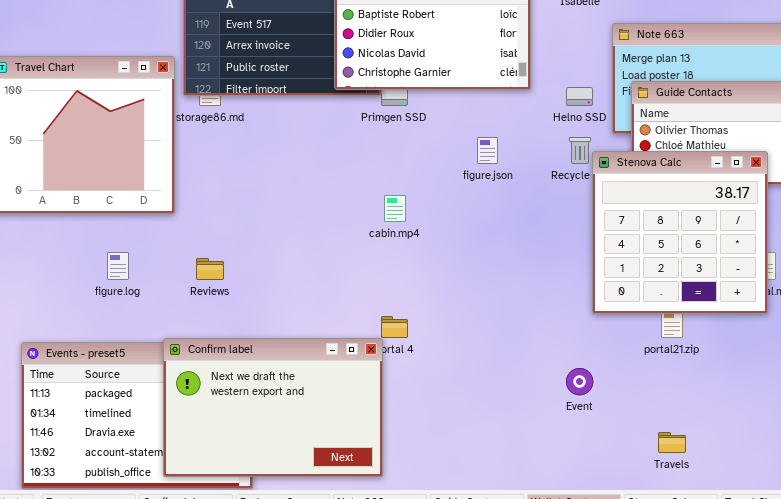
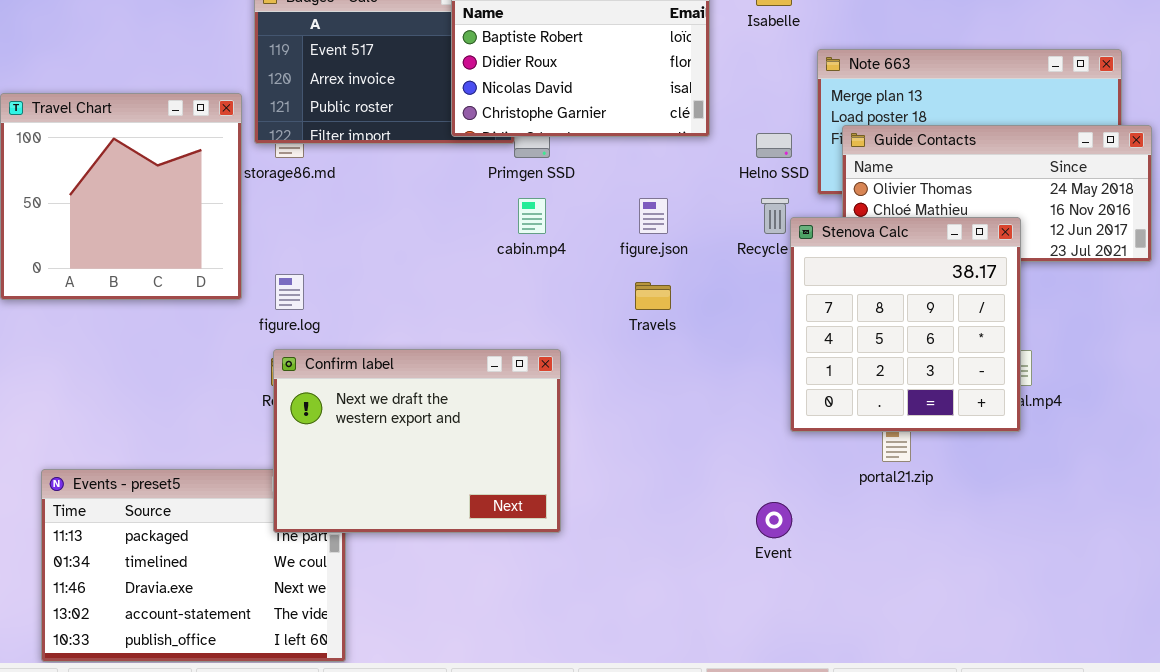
cabin.mp4: [384,195,406,222] -> [518,198,546,234], moved
figure.log: [107,252,129,280] -> [275,274,304,310], moved
Confirm label: [163,338,383,477] -> [273,349,561,533], moved
Travels: [658,432,686,453] -> [635,282,671,310], moved

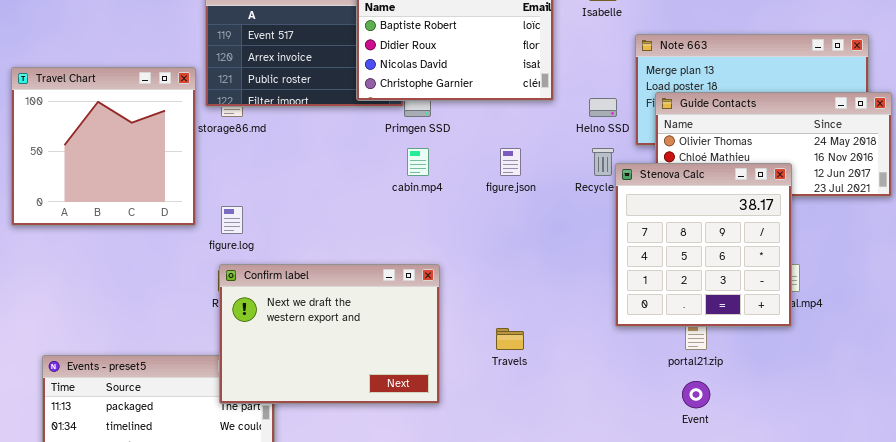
Travels: [635,282,671,310] -> [496,328,524,350], moved
Event: [756,502,792,538] -> [682,381,710,408], moved

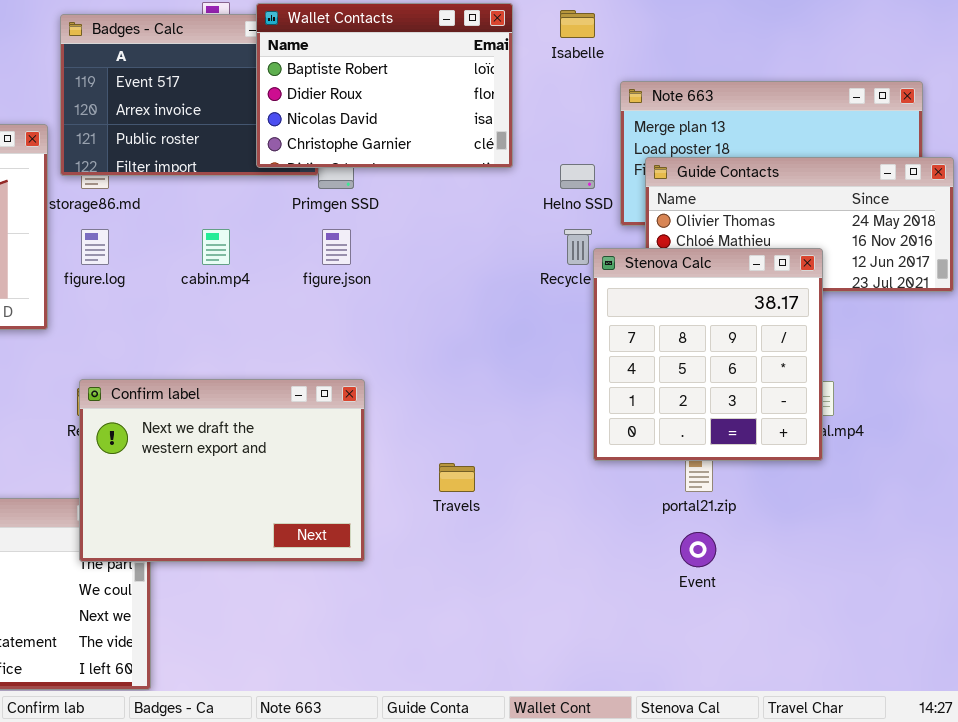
cabin.mp4: [407,148,429,176] -> [202,229,230,265], moved
figure.json: [500,148,521,176] -> [322,229,351,265], moved
figure.log: [221,206,243,234] -> [81,229,109,265], moved

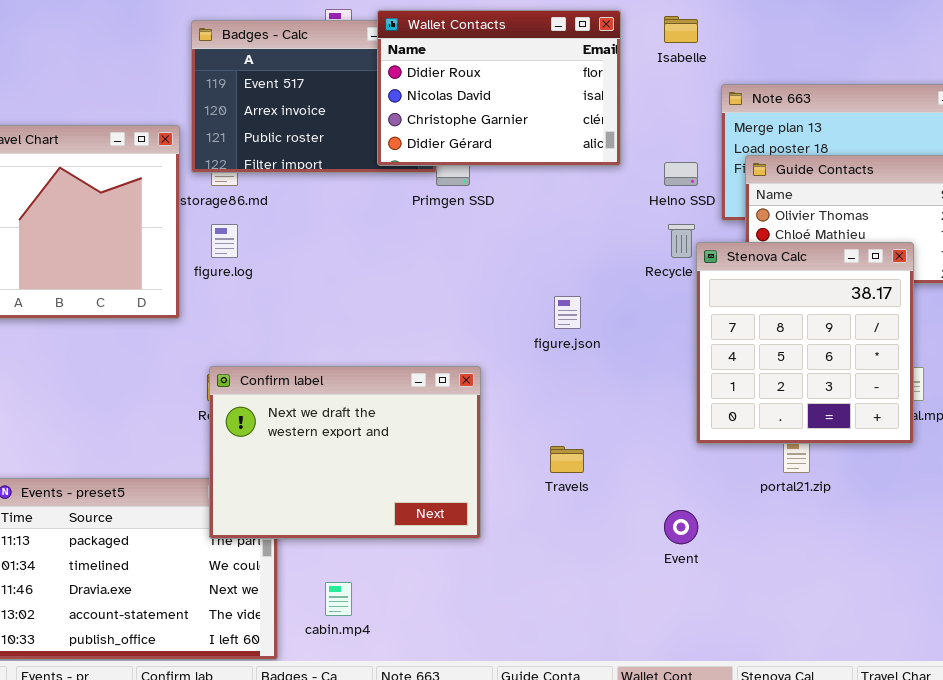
Wallet Contacts: [256,3,513,168] -> [377,10,621,166], scrolled down 1 row
cabin.mp4: [202,229,230,265] -> [325,582,352,616], moved
figure.json: [322,229,351,265] -> [554,296,581,329], moved
Event: [680,532,716,567] -> [664,510,698,544], moved

